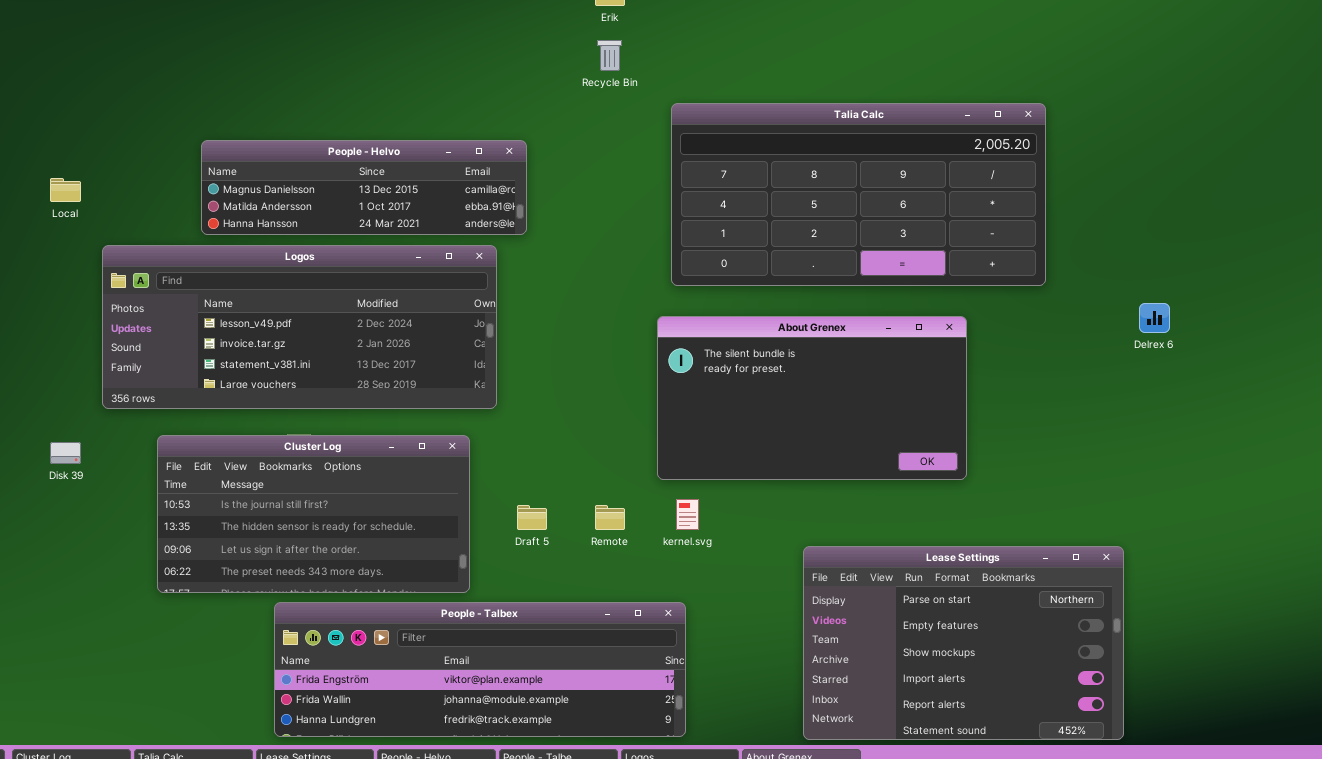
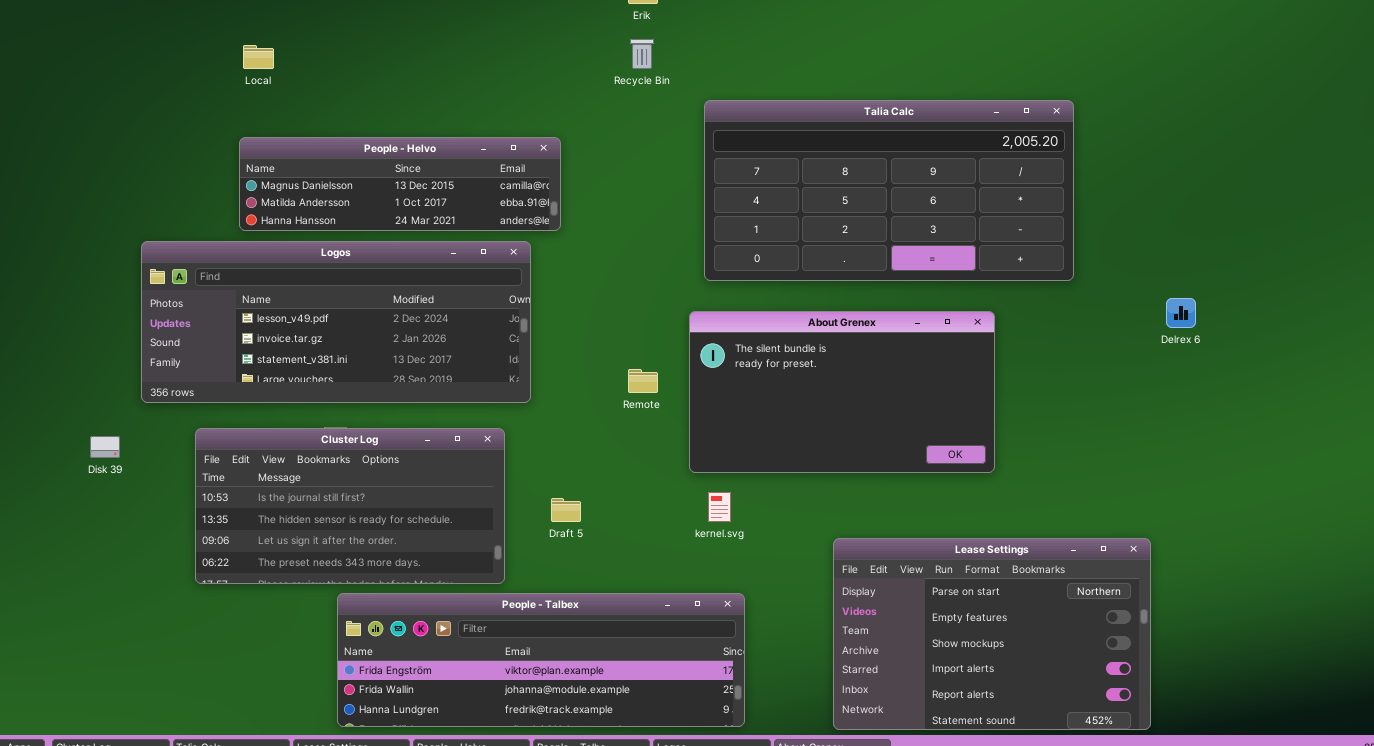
Local: [50,178,81,202] -> [243,45,274,69], moved
Remote: [595,505,625,530] -> [628,369,658,393], moved
People - Talbex: [274,602,686,737] -> [337,593,745,727], moved

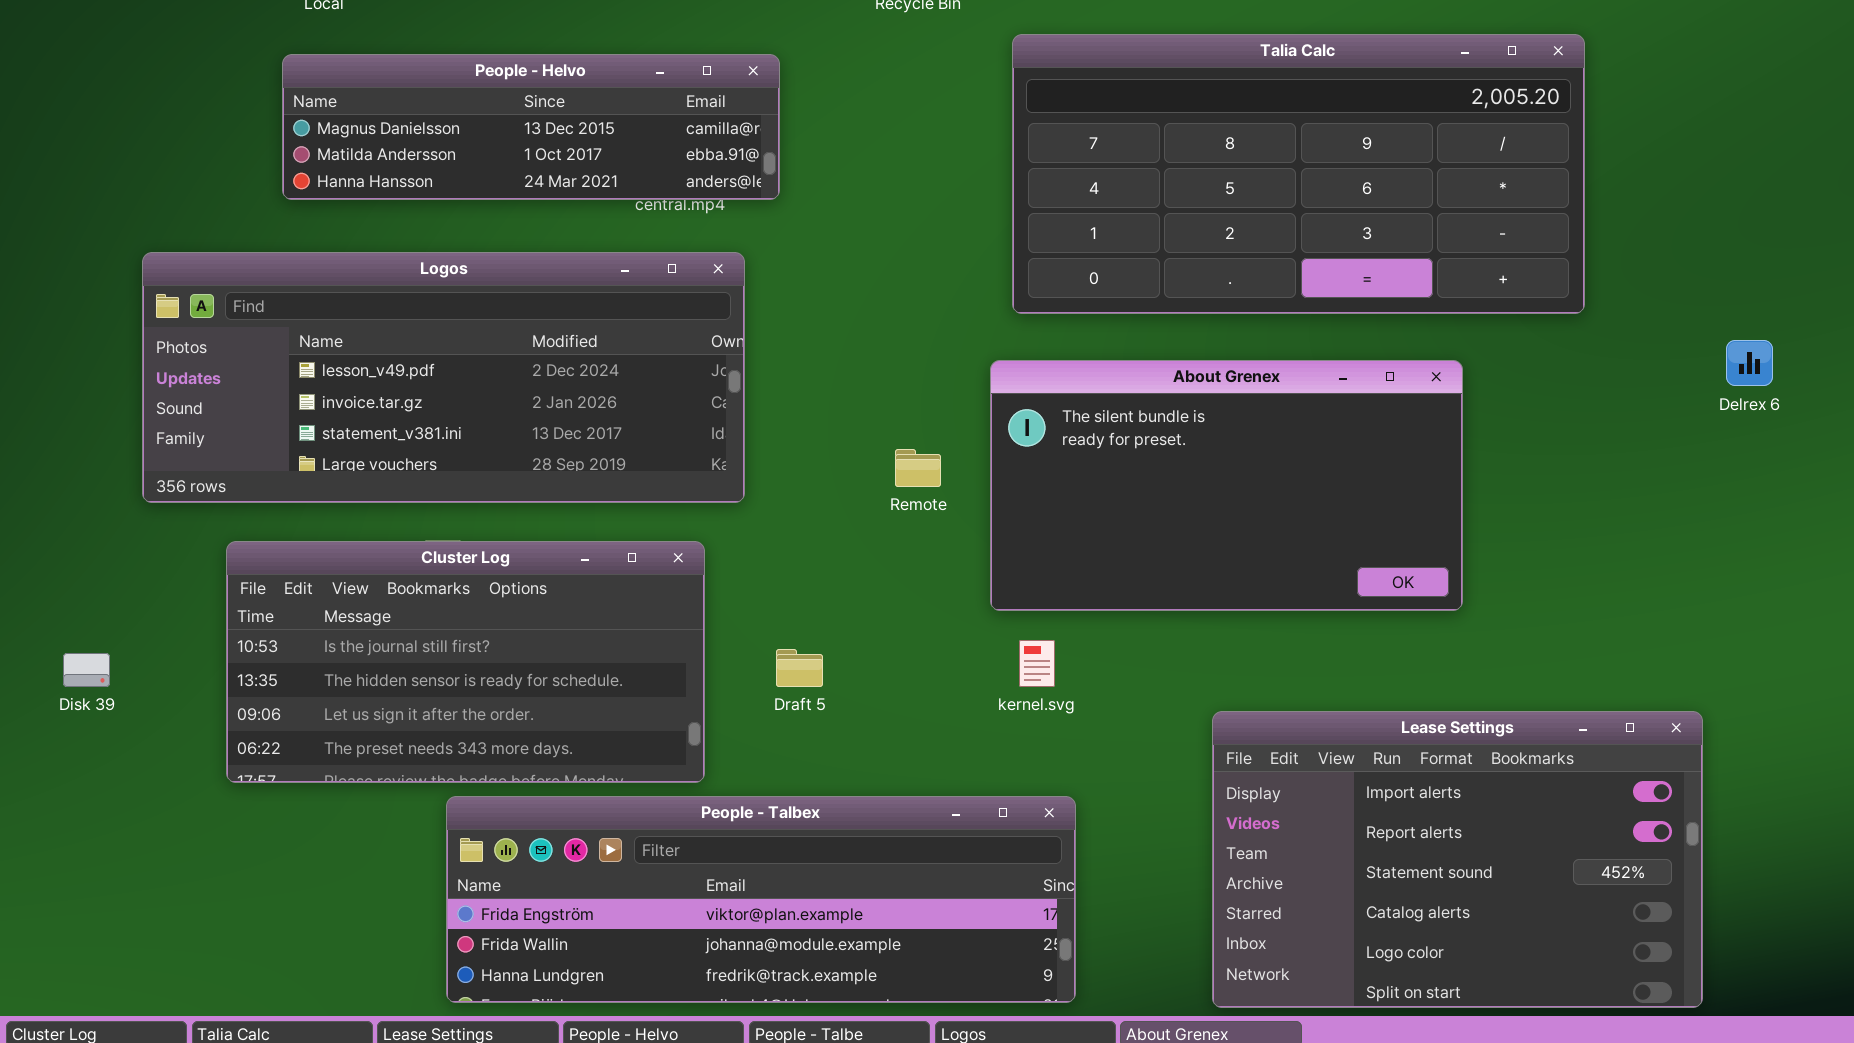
People - Helvo: [239,137,561,231] -> [282,54,780,200], moved
Disk 39: [90,436,120,458] -> [63,653,110,687], moved
Lease Settings: [833,538,1151,730] -> [1212,711,1703,1008], scrolled down 3 rows

